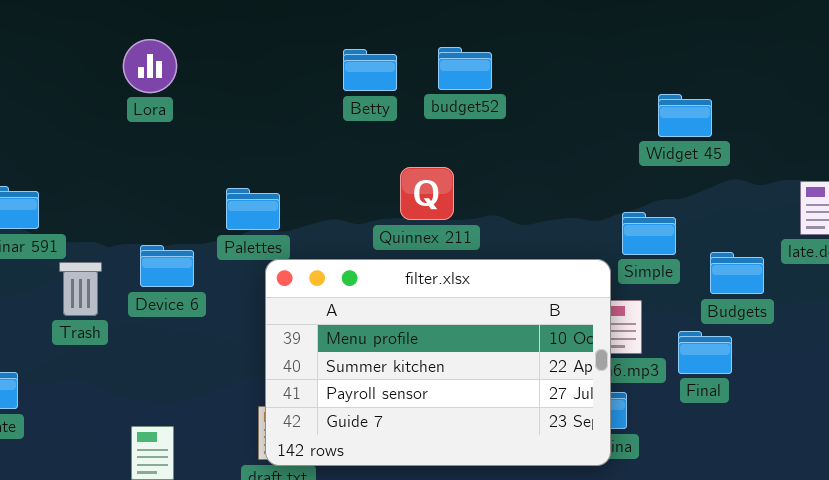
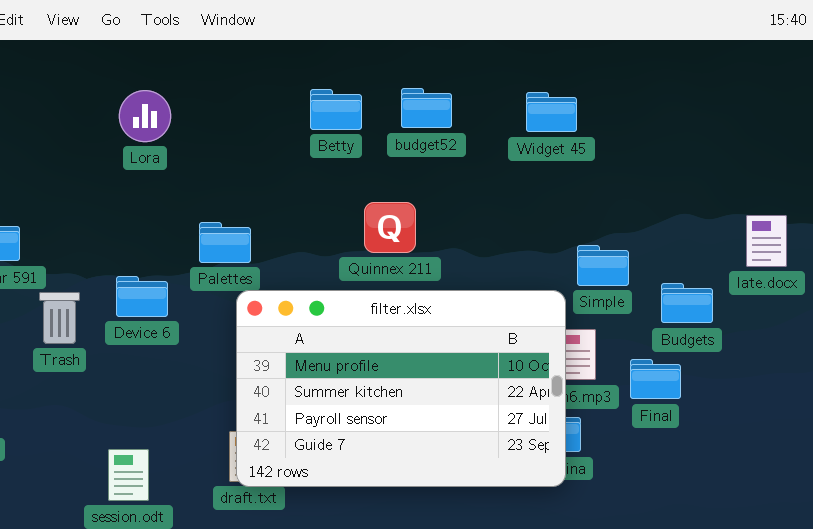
Lora: [123,39,177,93] -> [119,90,171,142], moved
Widget 45: [658,94,712,137] -> [526,92,577,132], moved

